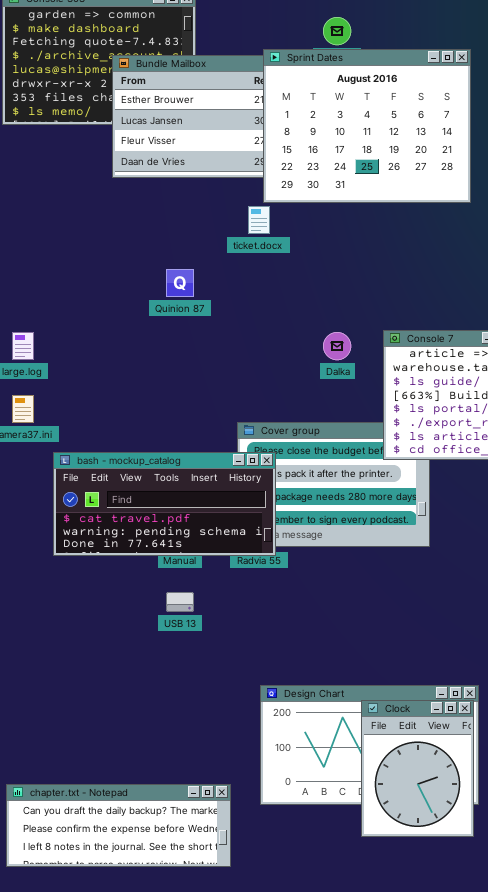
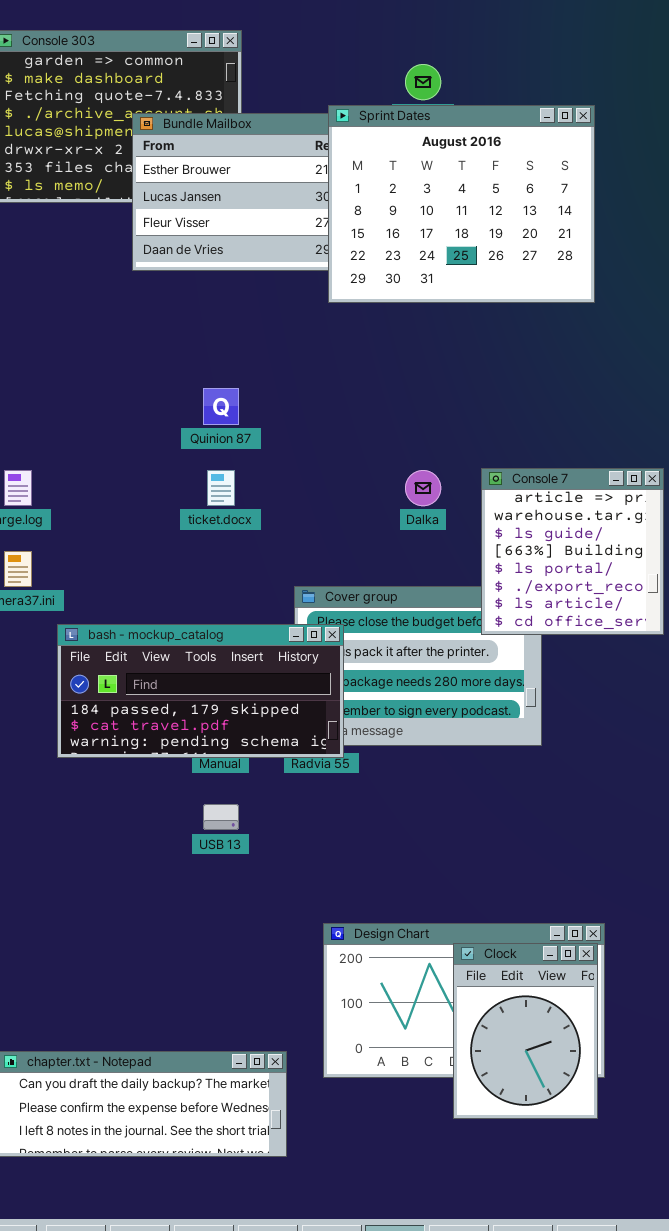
ticket.docx: [248,206,270,234] -> [207,470,235,506], moved
bash - mockup_catalog: [53,452,276,556] -> [57,624,344,758], scrolled up 1 row

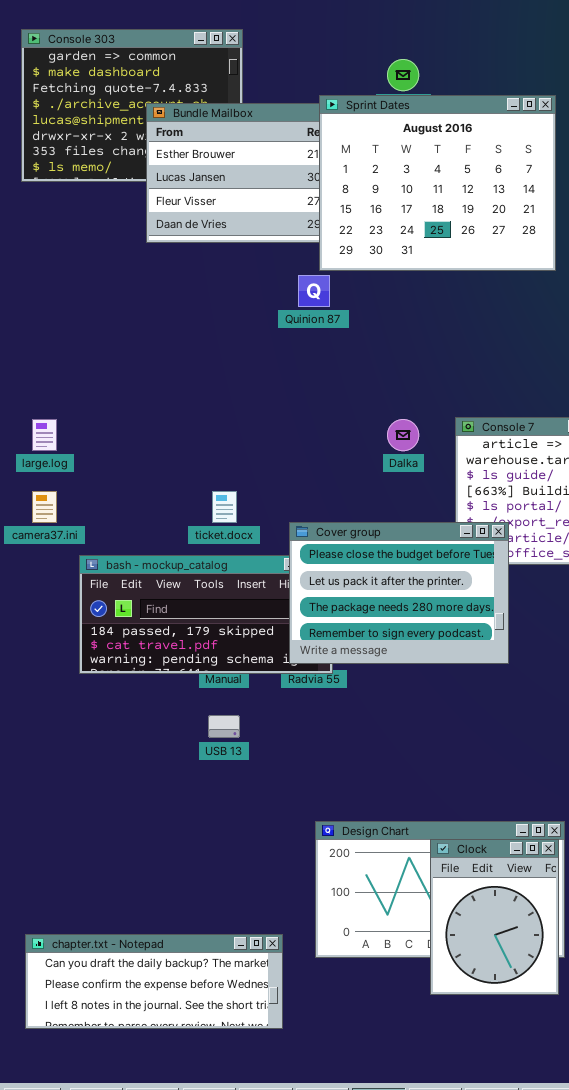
Quinion 87: [203,388,239,425] -> [298,275,330,307], moved
ticket.docx: [207,470,235,506] -> [212,491,237,523], moved
Cover group: [294,586,542,746] -> [289,522,509,664], raised

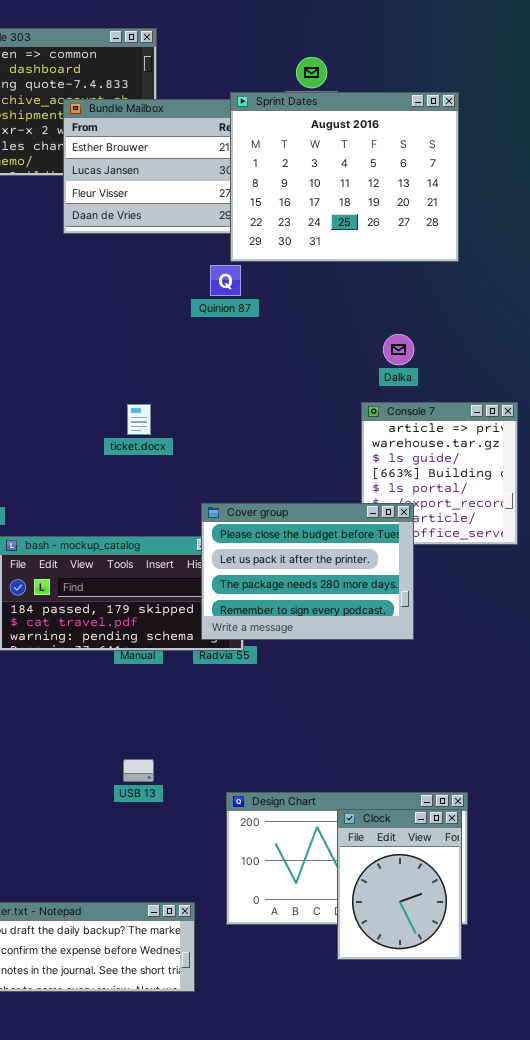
Dalka: [387,419,419,451] -> [383,334,414,365], moved
ticket.docx: [212,491,237,523] -> [127,404,151,435], moved
USB 13: [208,715,240,738] -> [123,759,154,782], moved

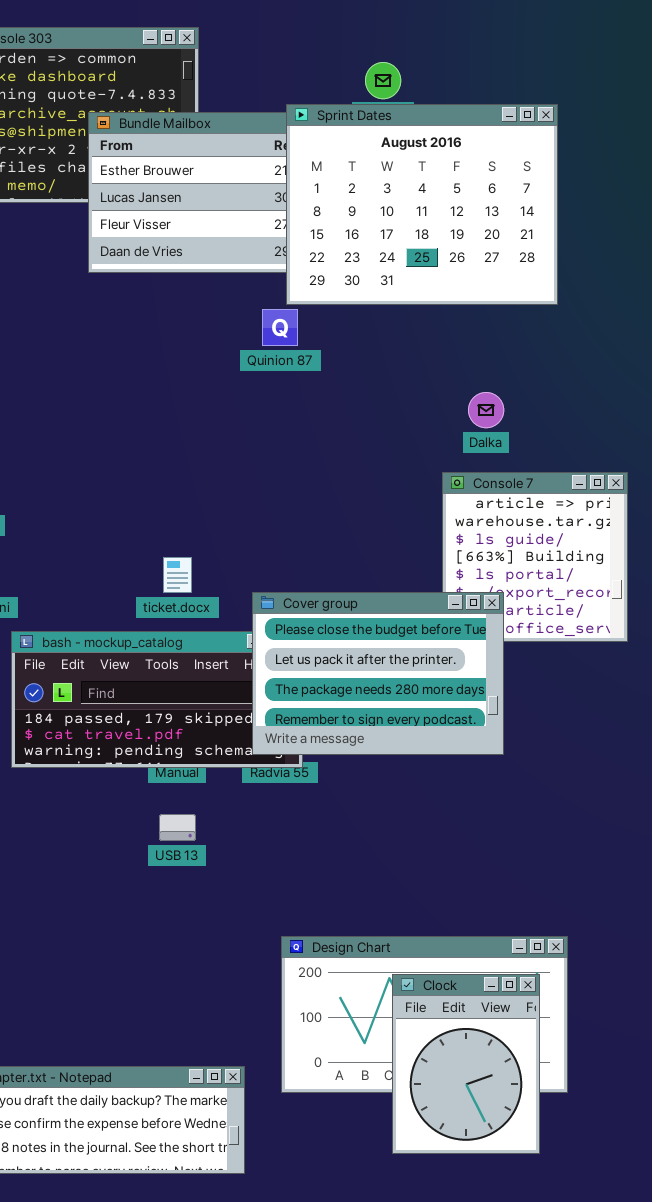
ticket.docx: [127,404,151,435] -> [163,557,192,593], moved
USB 13: [123,759,154,782] -> [159,814,196,841], moved
Clock: [337,809,462,960] -> [392,974,540,1154], moved

